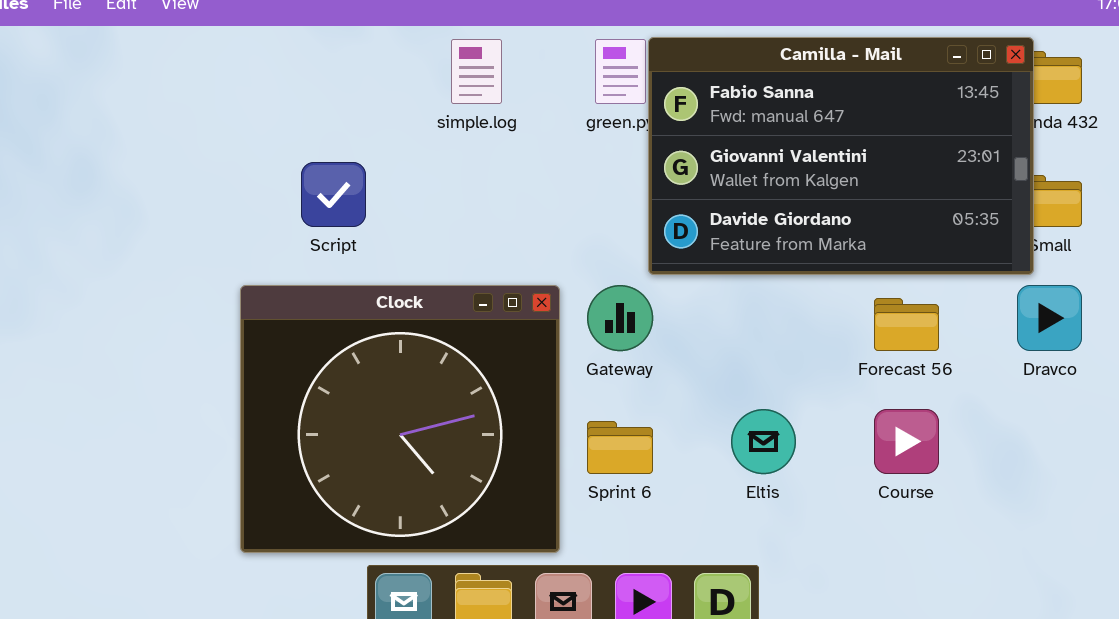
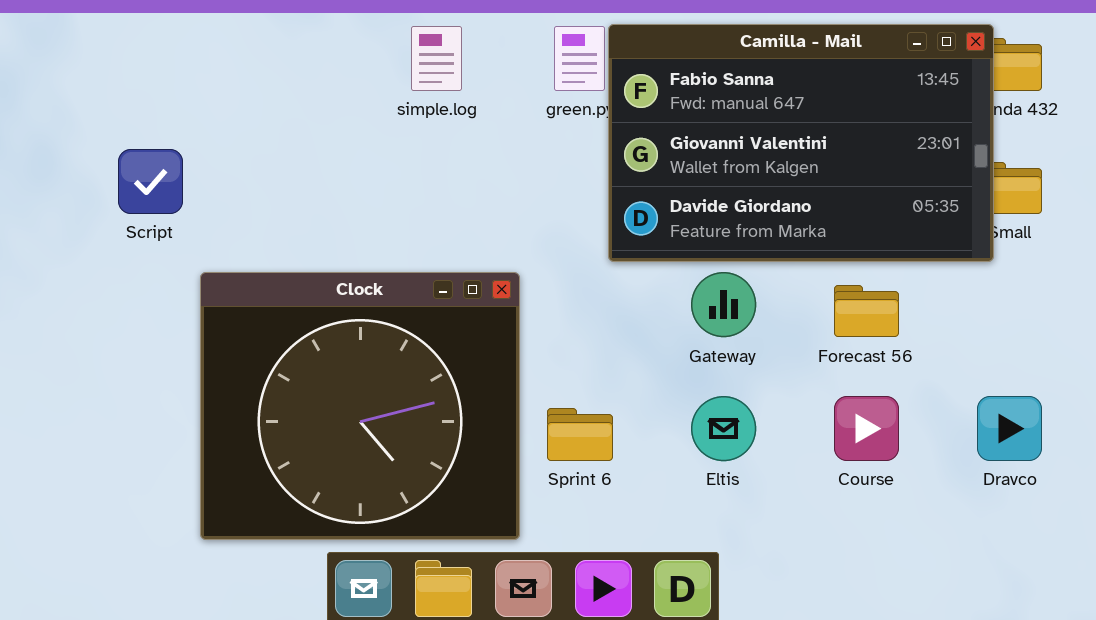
Script: [301,162,366,227] -> [118,149,183,214], moved
Gateway: [587,285,653,351] -> [691,272,756,337], moved
Dravco: [1017,285,1082,351] -> [977,396,1042,461], moved

